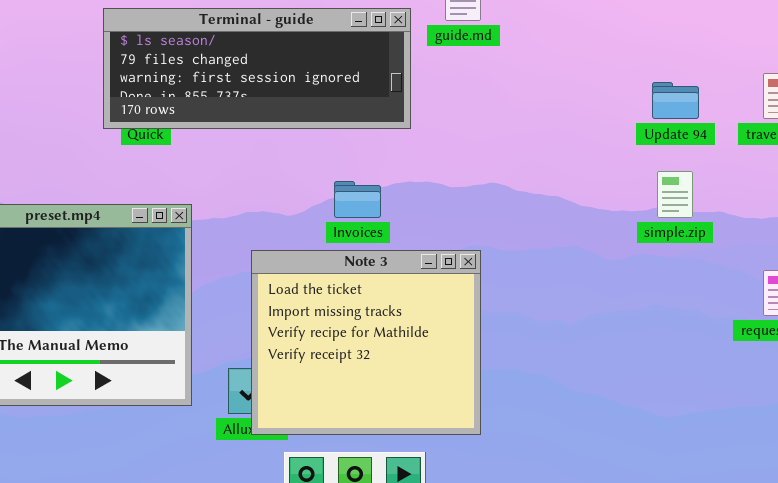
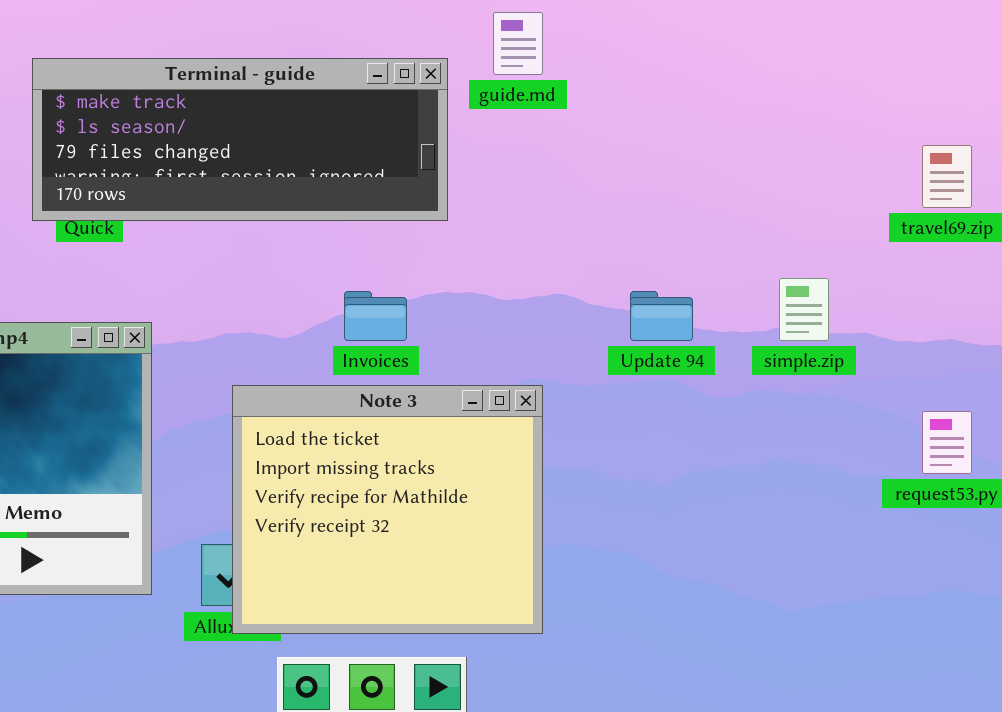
Terminal - guide: [103,8,411,129] -> [32,58,448,221], scrolled up 1 row
Update 94: [652,82,699,119] -> [630,291,693,341], moved

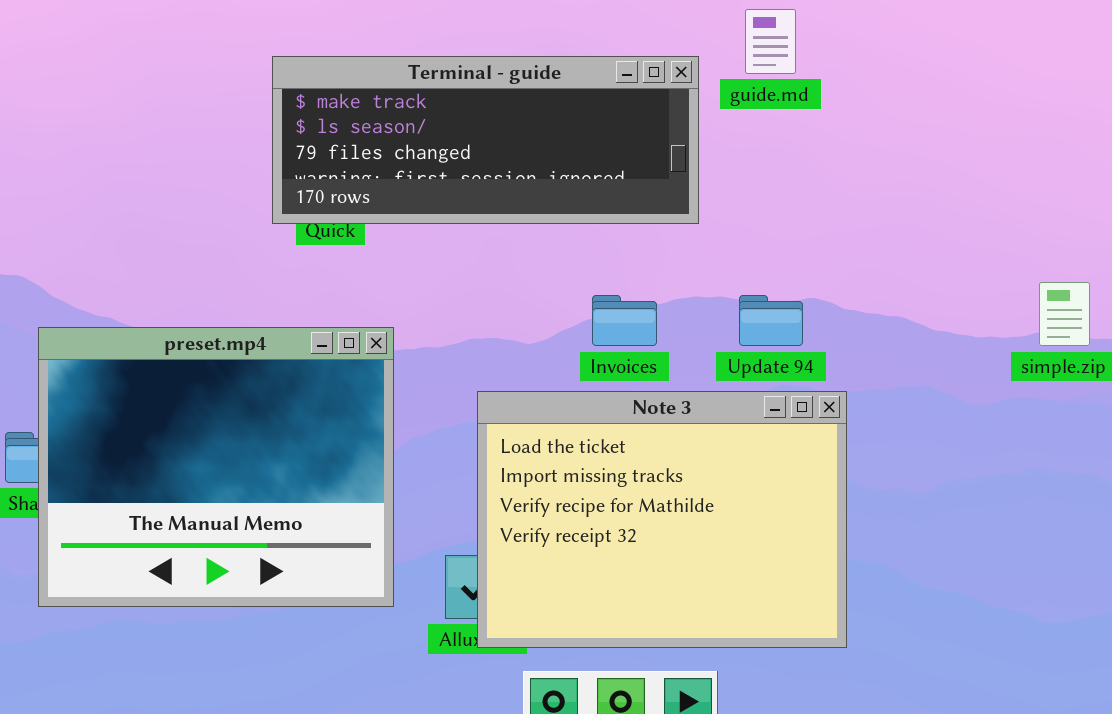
Update 94: [630,291,693,341] -> [739,295,803,346], moved
Note 3: [232,385,543,634] -> [477,391,847,648], resized

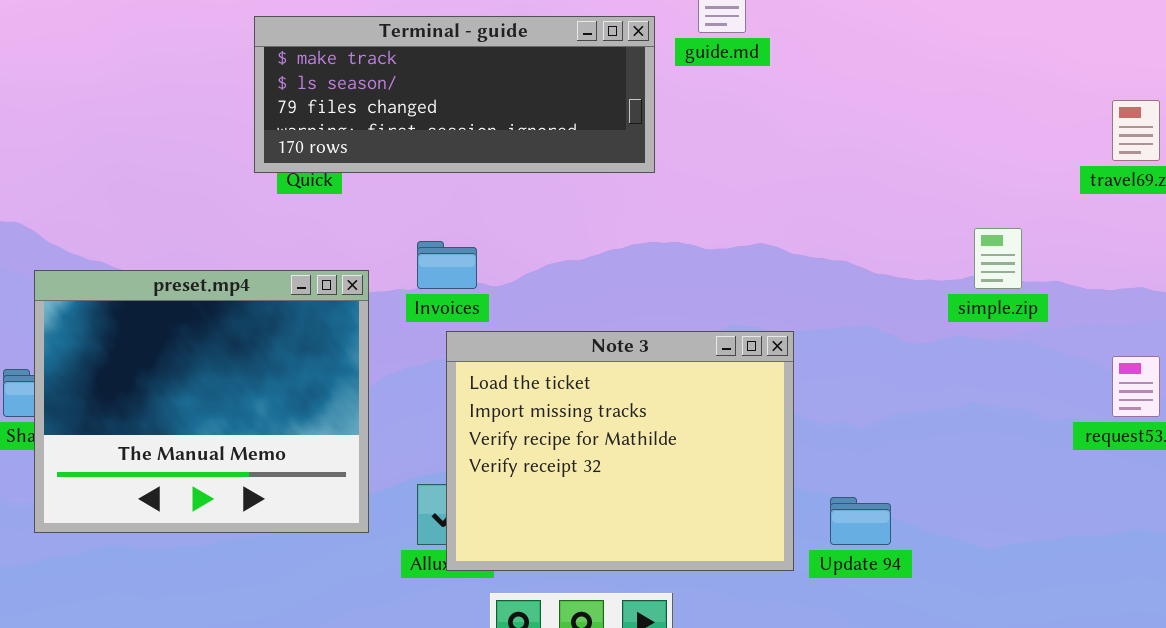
Invoices: [592,295,657,346] -> [417,241,477,289], moved
Update 94: [739,295,803,346] -> [830,497,891,545], moved

